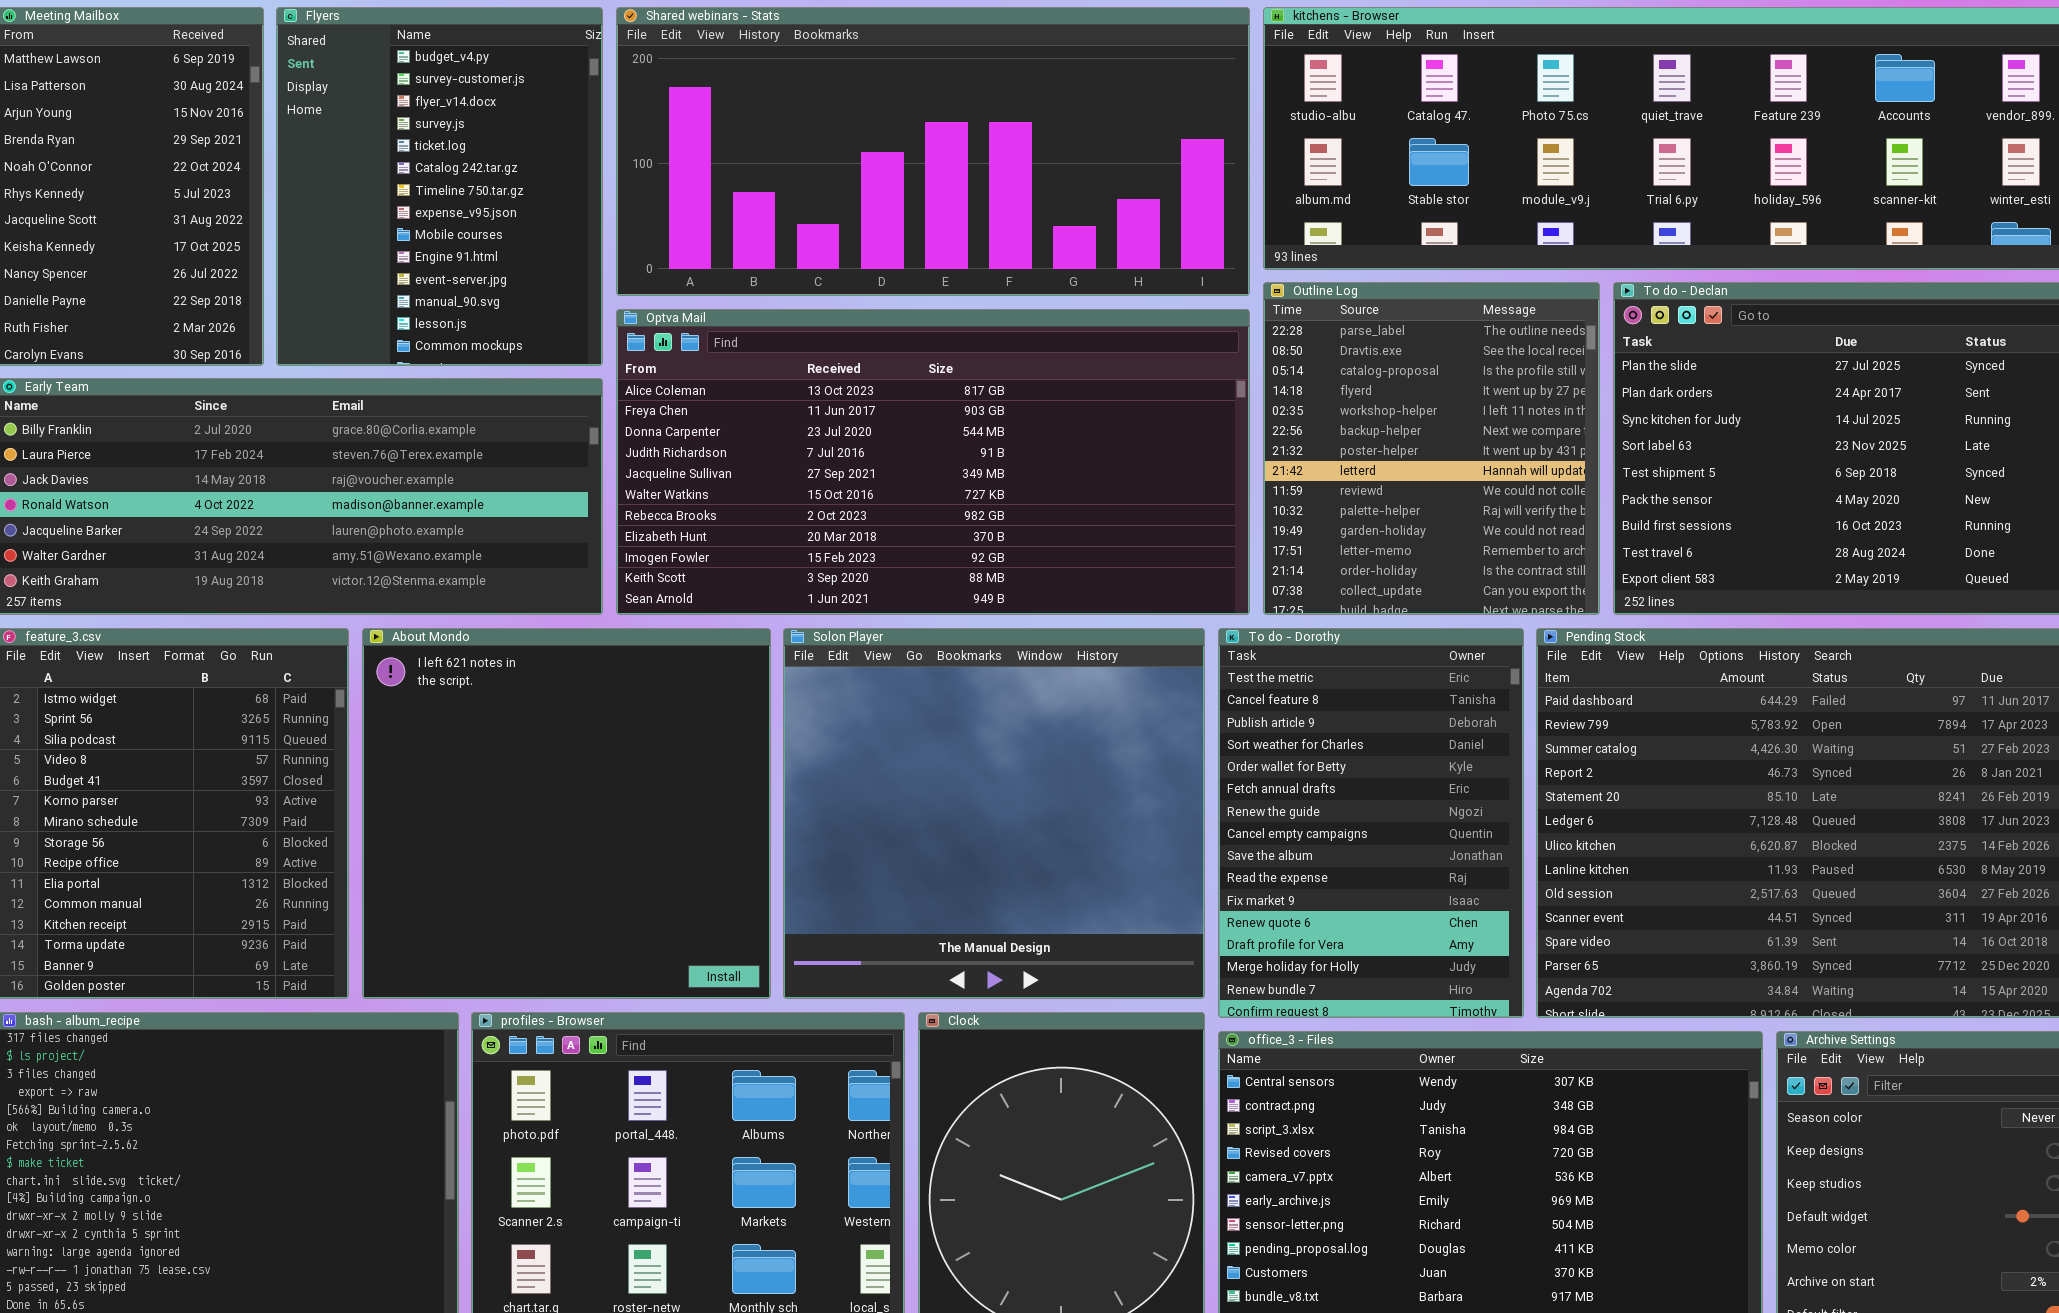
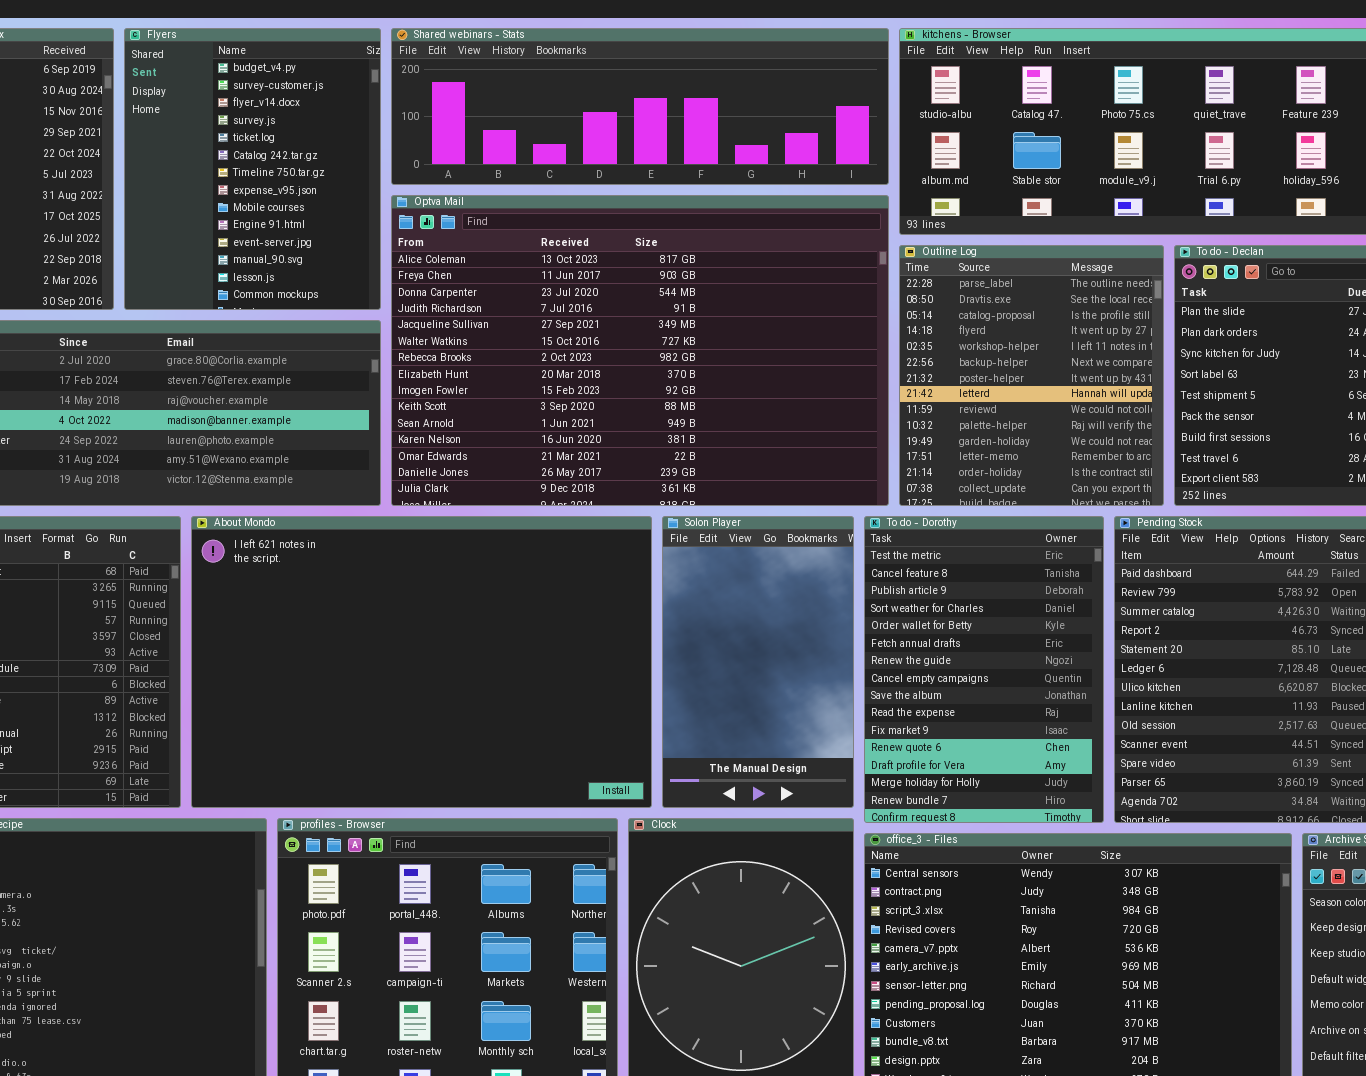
Shared webinars - Stats: [616,7,1250,296] -> [391,28,889,185], resized
Optva Mail: [616,309,1250,615] -> [391,195,889,506], resized
About Mondo: [362,628,771,999] -> [191,516,652,808], resized
Solon Player: [783,628,1205,999] -> [662,516,854,808], resized

